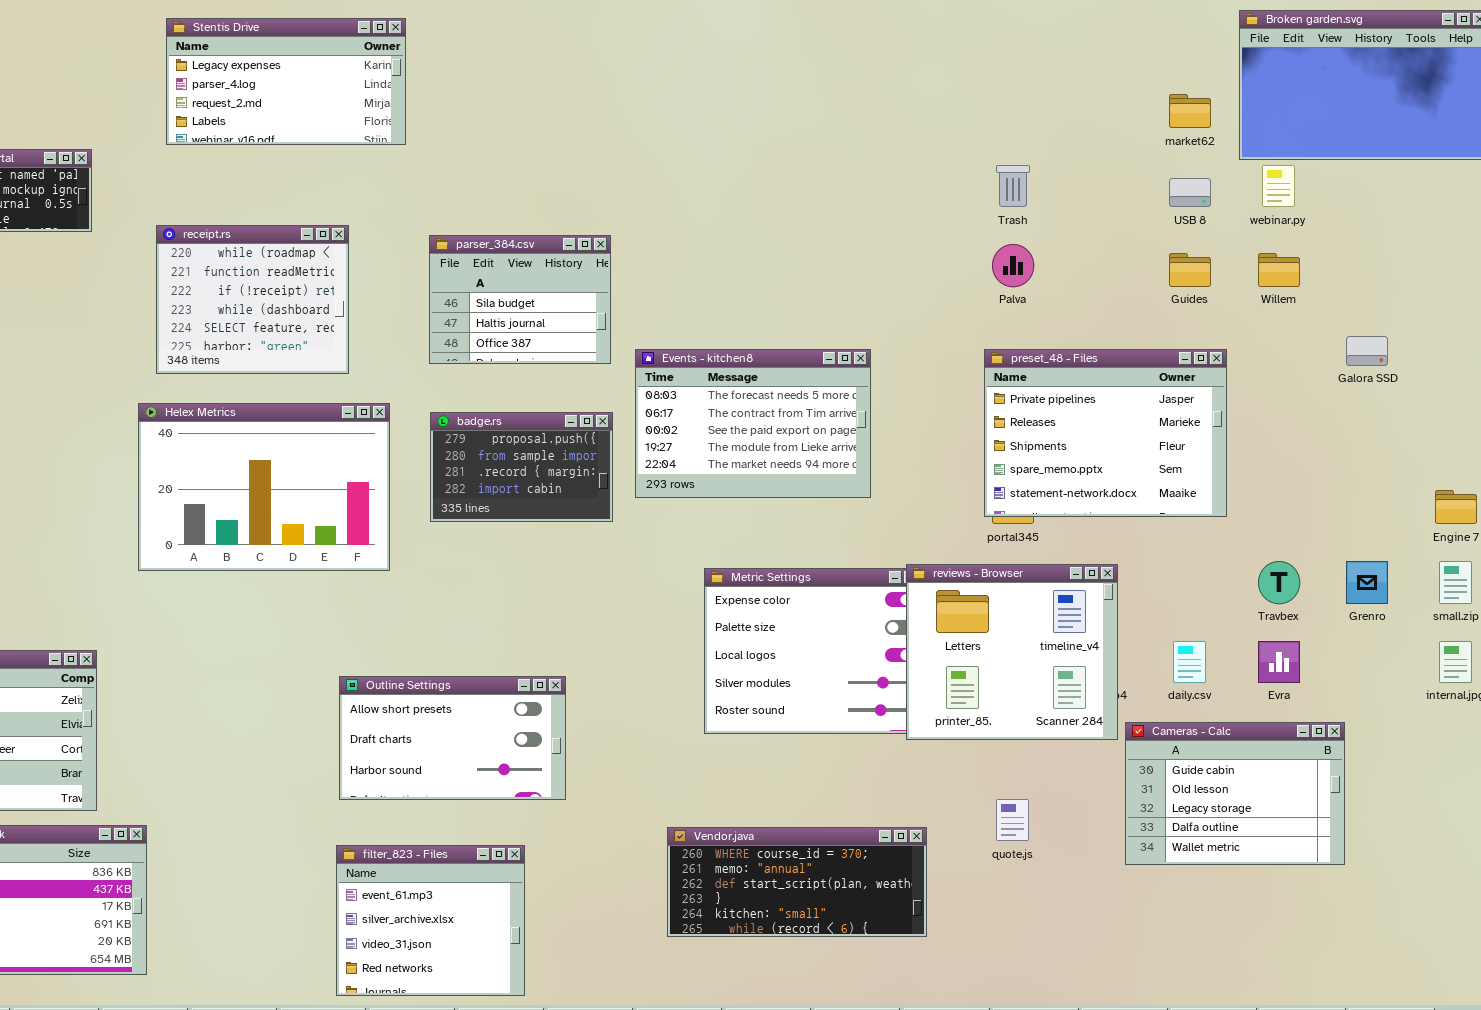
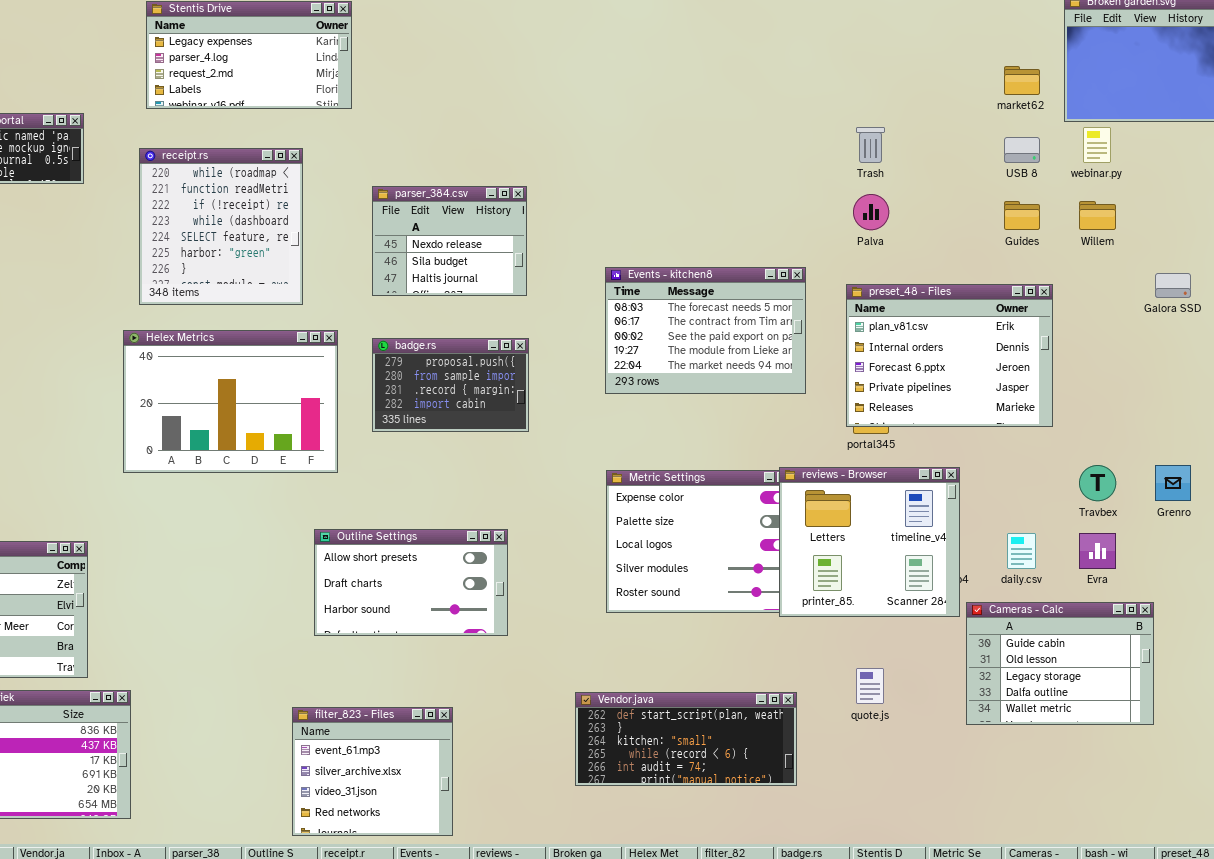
receipt.rs: [156,225,349,374] -> [139,148,303,305], resized
parser_384.csv: [429,235,611,364] -> [372,186,527,296], scrolled up 1 row
Events - kitchen8: [635,349,871,498] -> [605,267,806,394], moved
preset_48 - Files: [984,349,1227,517] -> [846,284,1053,427], scrolled up 3 rows
Outline Settings: [339,676,566,800] -> [314,529,508,636], moved
Vendor.java: [667,827,927,937] -> [575,692,797,786], scrolled down 2 rows

